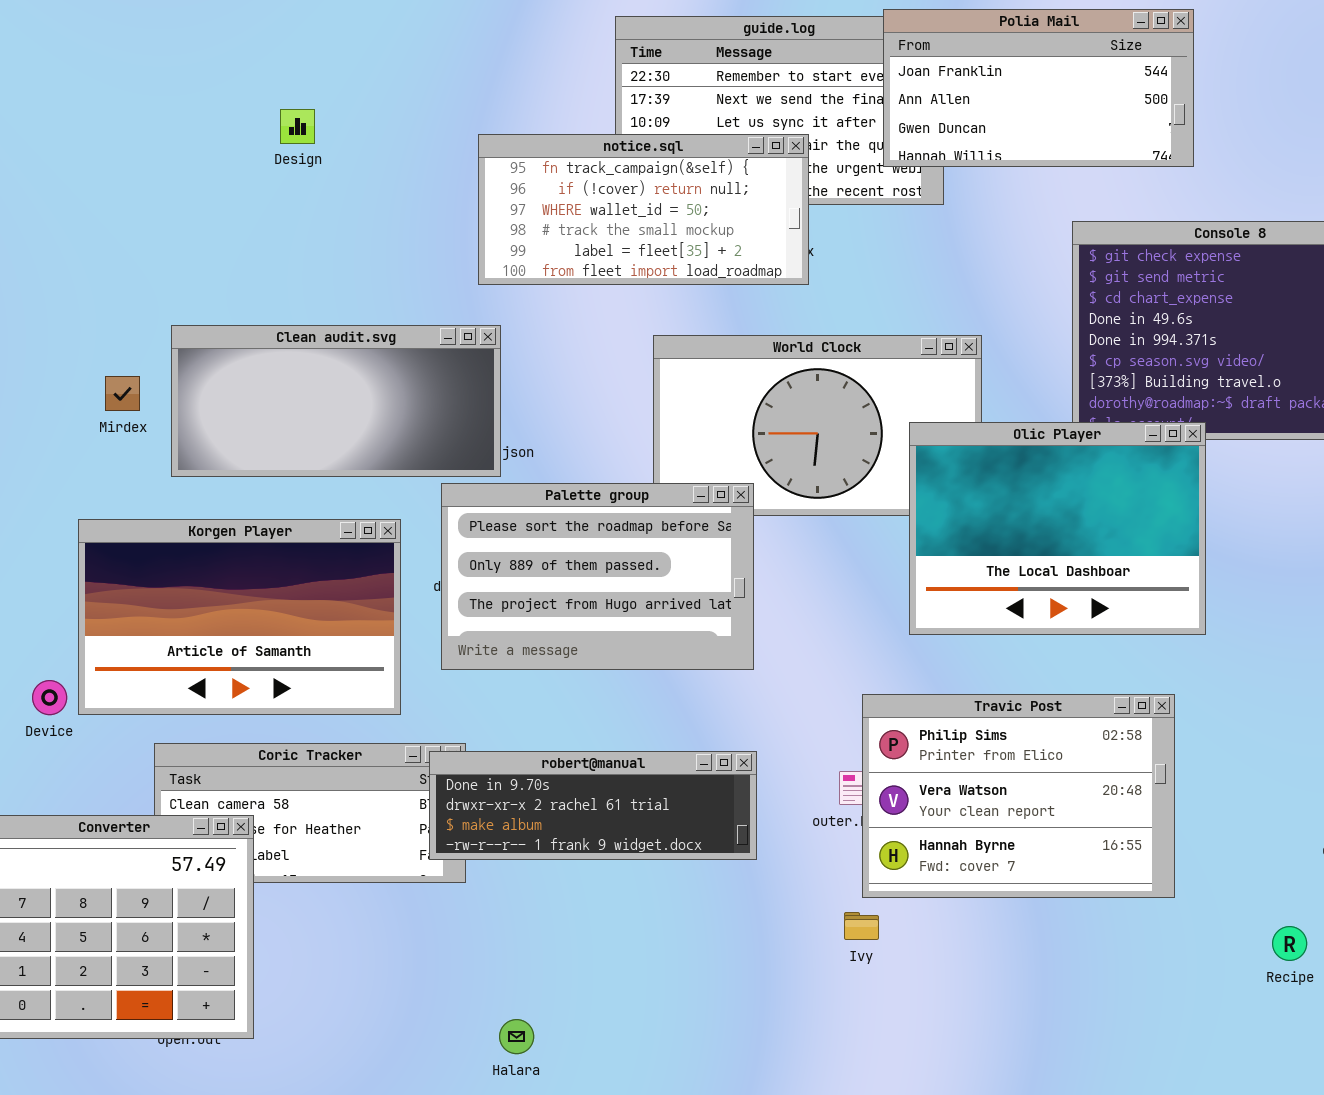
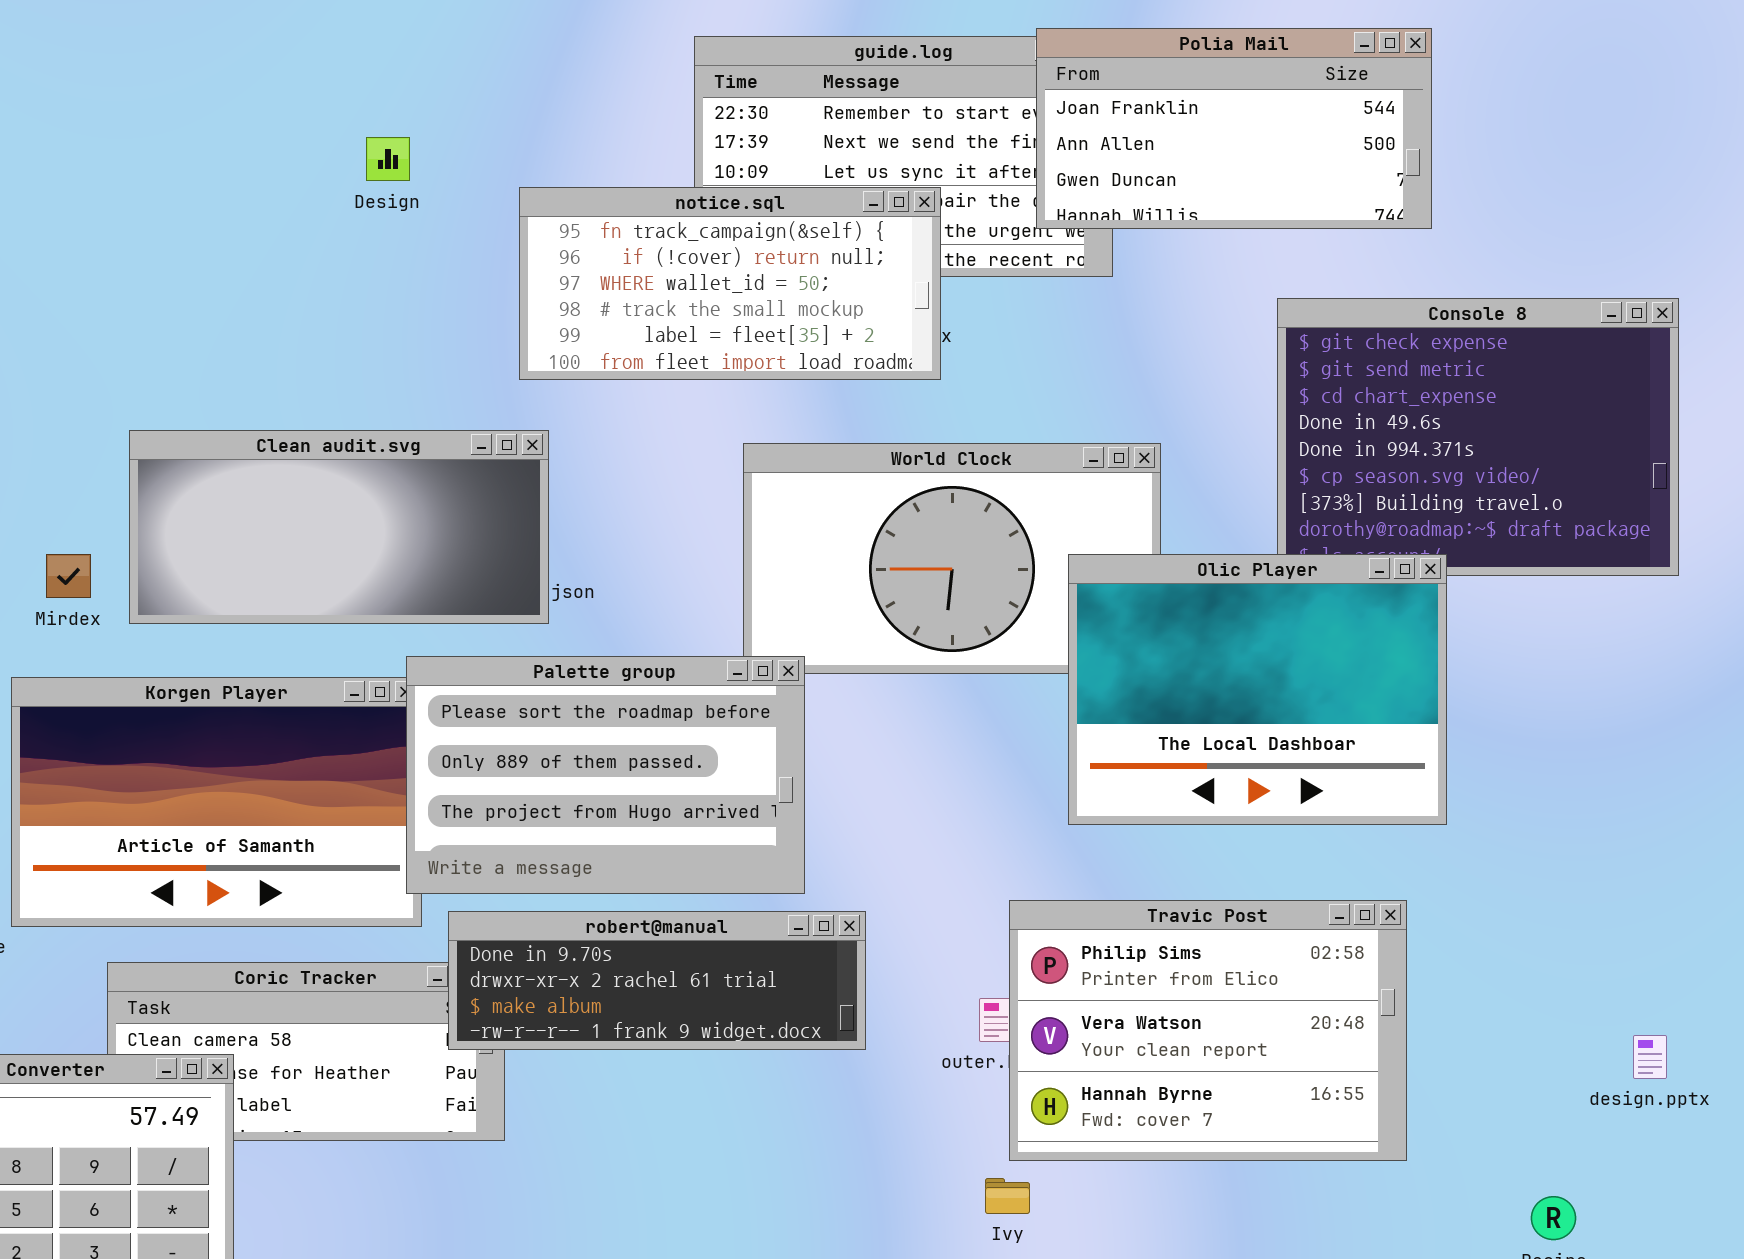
Design: [280,109,315,144] -> [366,137,410,181], moved
Mirdex: [105,376,140,411] -> [46,554,91,598], moved
Palette group: [441,483,754,670] -> [406,656,805,894], moved
robert@manual: [429,751,757,860] -> [448,911,866,1050], moved

